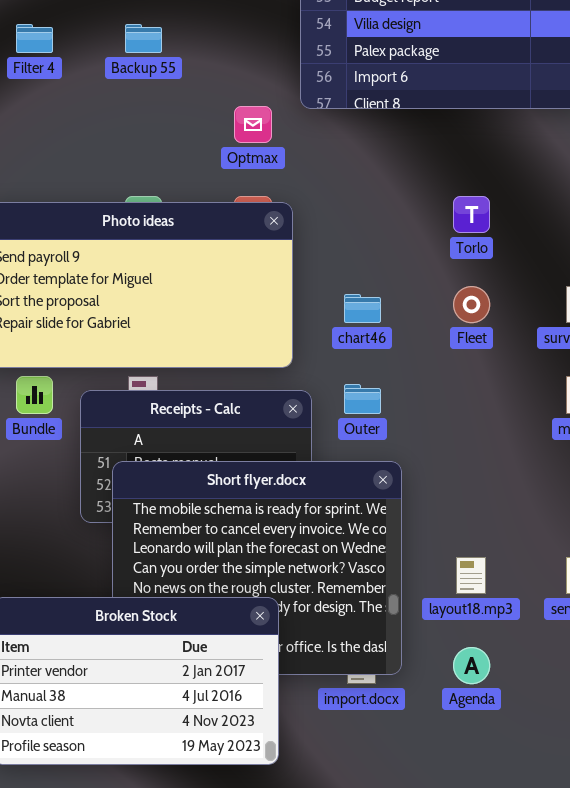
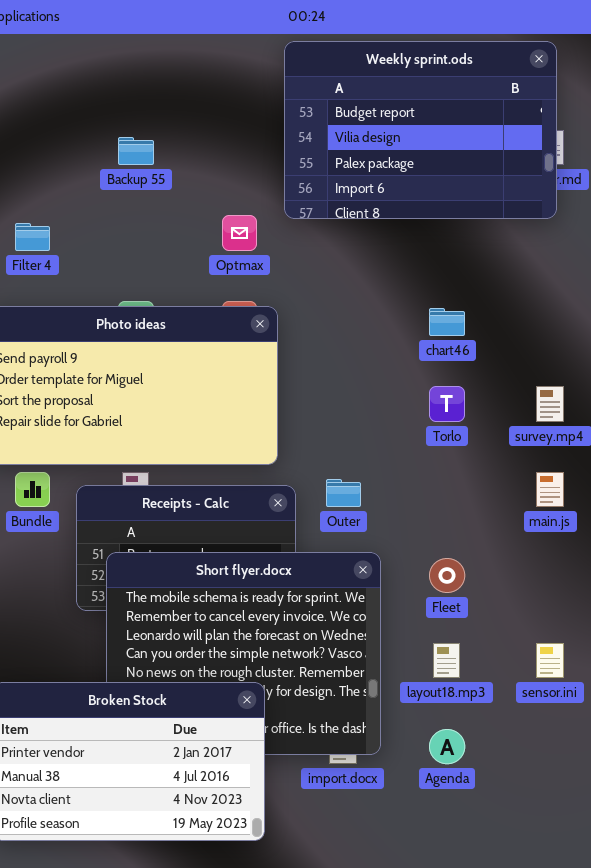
Filter 4: [16,24,53,53] -> [15,223,50,251], moved
Torlo: [453,196,490,233] -> [429,386,465,422], moved
Fleet: [453,286,490,323] -> [429,558,465,593], moved
chart46: [344,294,381,323] -> [429,308,465,336], moved

